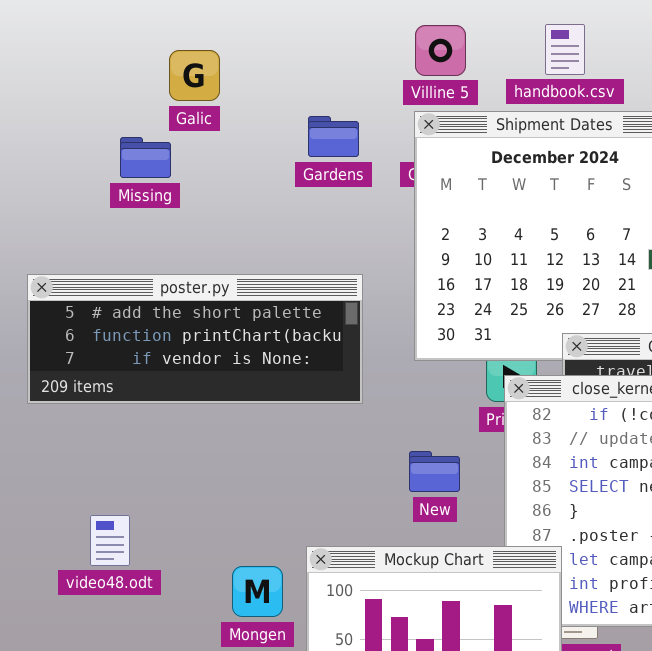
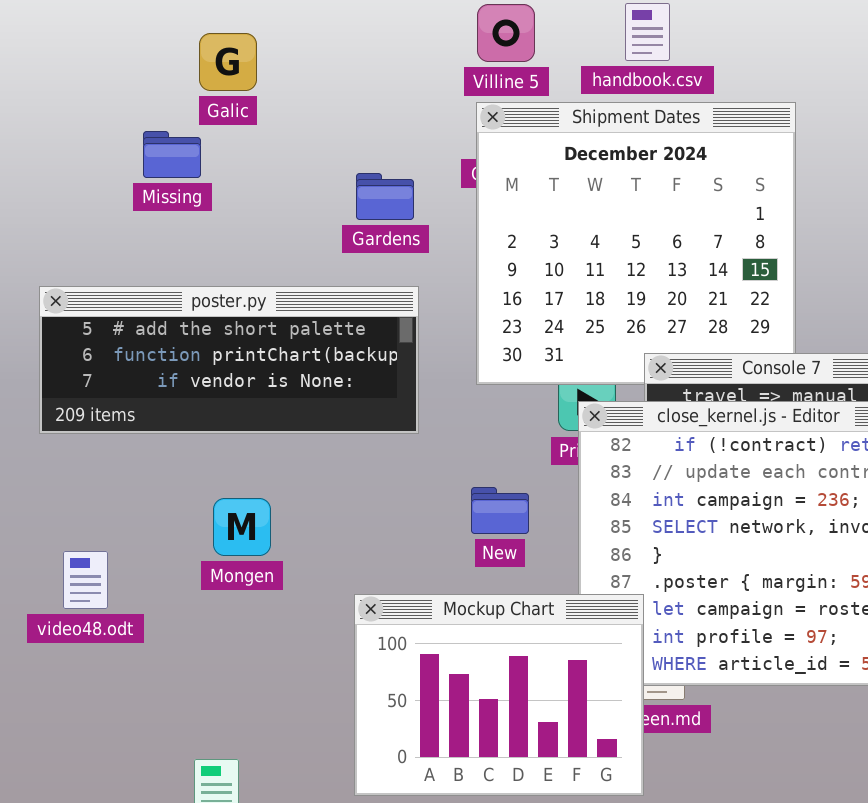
Gardens: [308,116,359,157] -> [356,173,414,220], moved
video48.odt: [90,515,130,566] -> [63,551,108,609], moved
Mongen: [232,566,283,617] -> [213,498,271,556], moved

